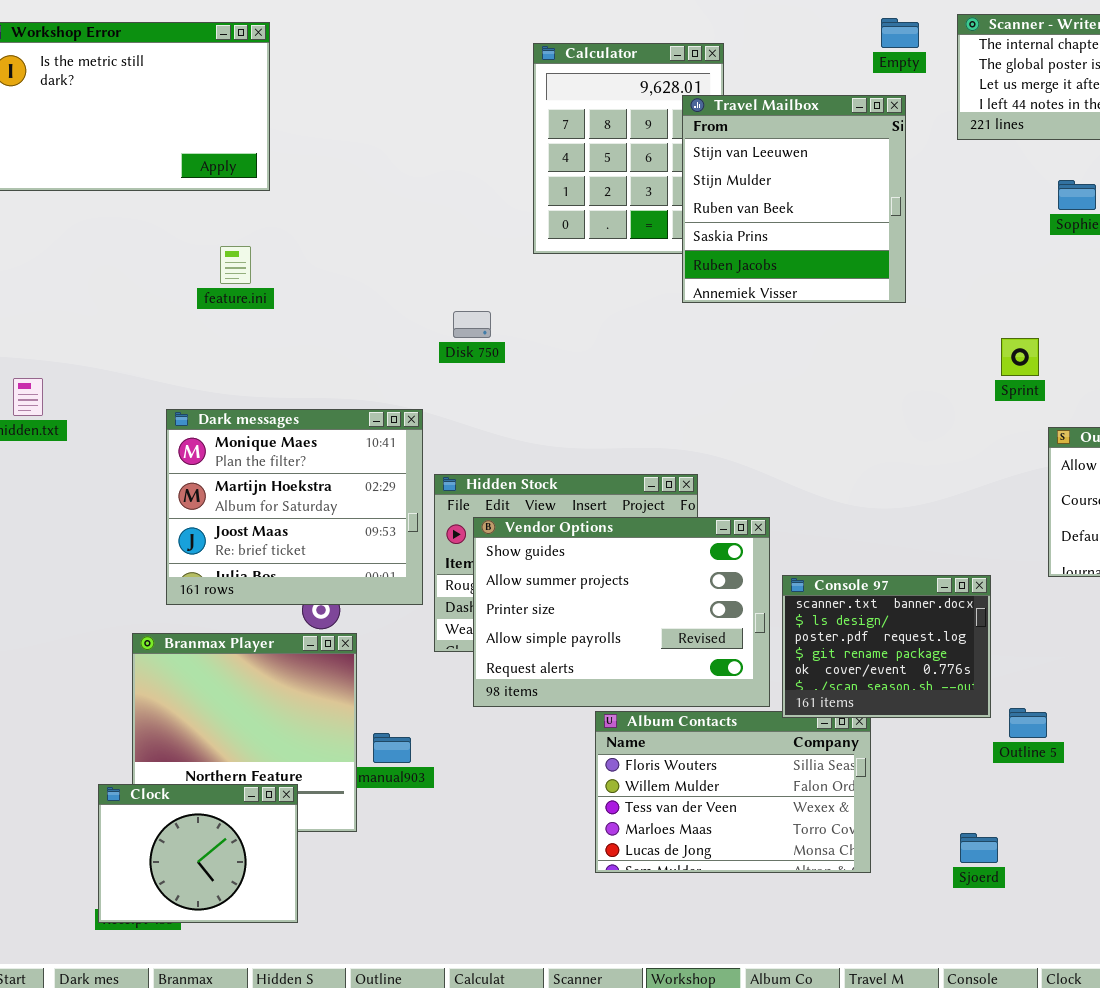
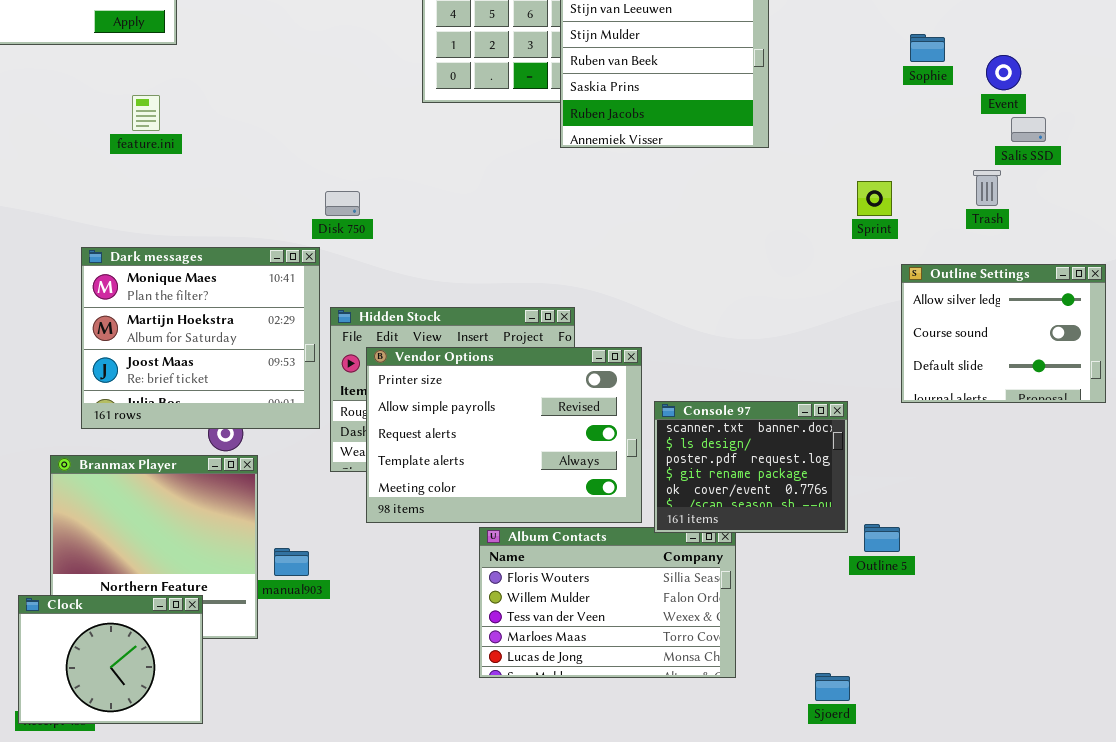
Disk 750: [453,311,491,338] -> [325,191,360,216], moved
Vendor Options: [473,517,770,707] -> [366,347,642,523], scrolled down 2 rows
Sjoerd: [960,833,998,863] -> [815,673,850,701], moved

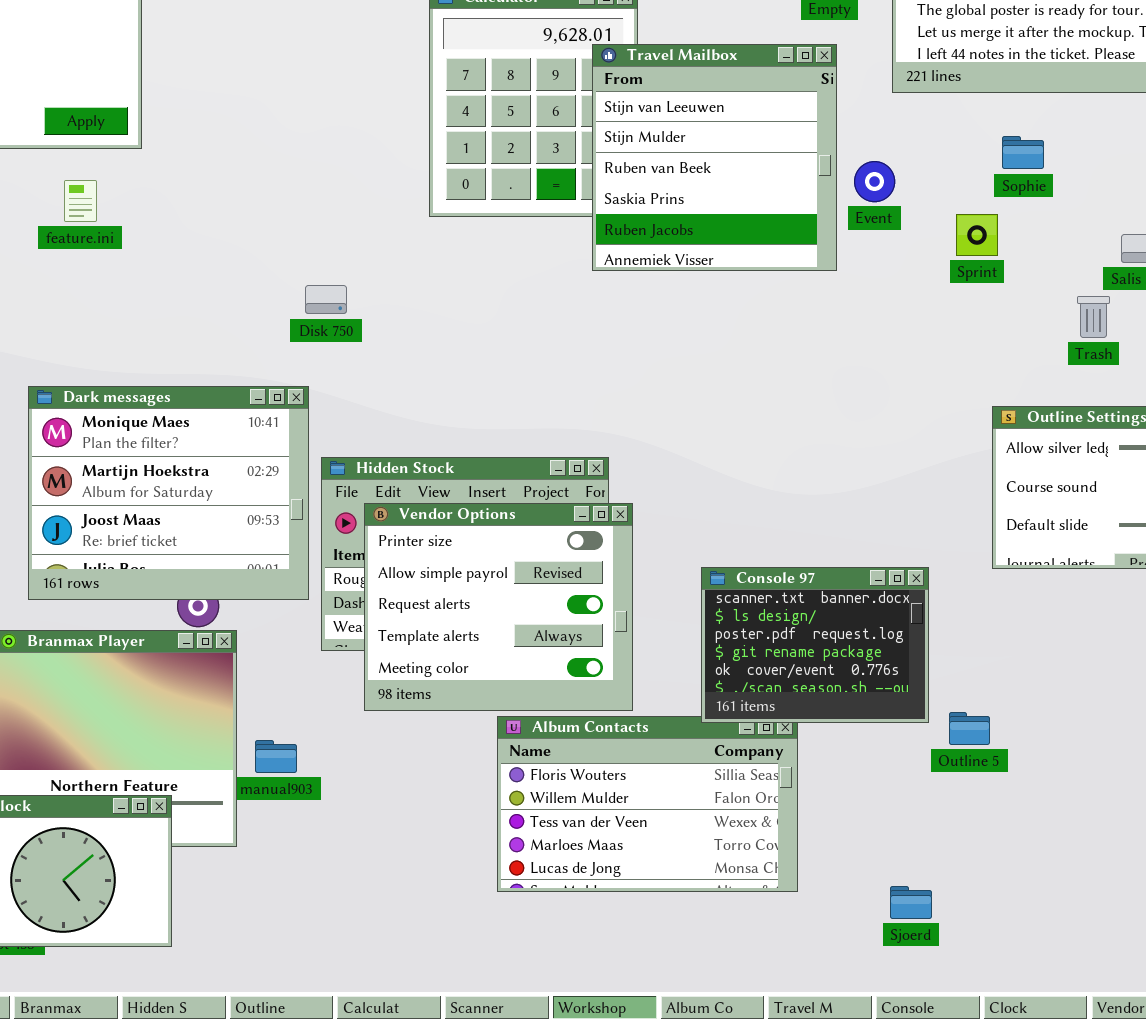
Event: [986,55,1021,90] -> [854,161,895,202], moved
feature.ini: [132,95,160,131] -> [64,180,97,222], moved
Sprint: [857,181,892,216] -> [956,214,998,256], moved
Disk 750: [325,191,360,216] -> [305,285,347,314], moved
Vendor Options: [366,347,642,523] -> [364,503,633,711], resized

